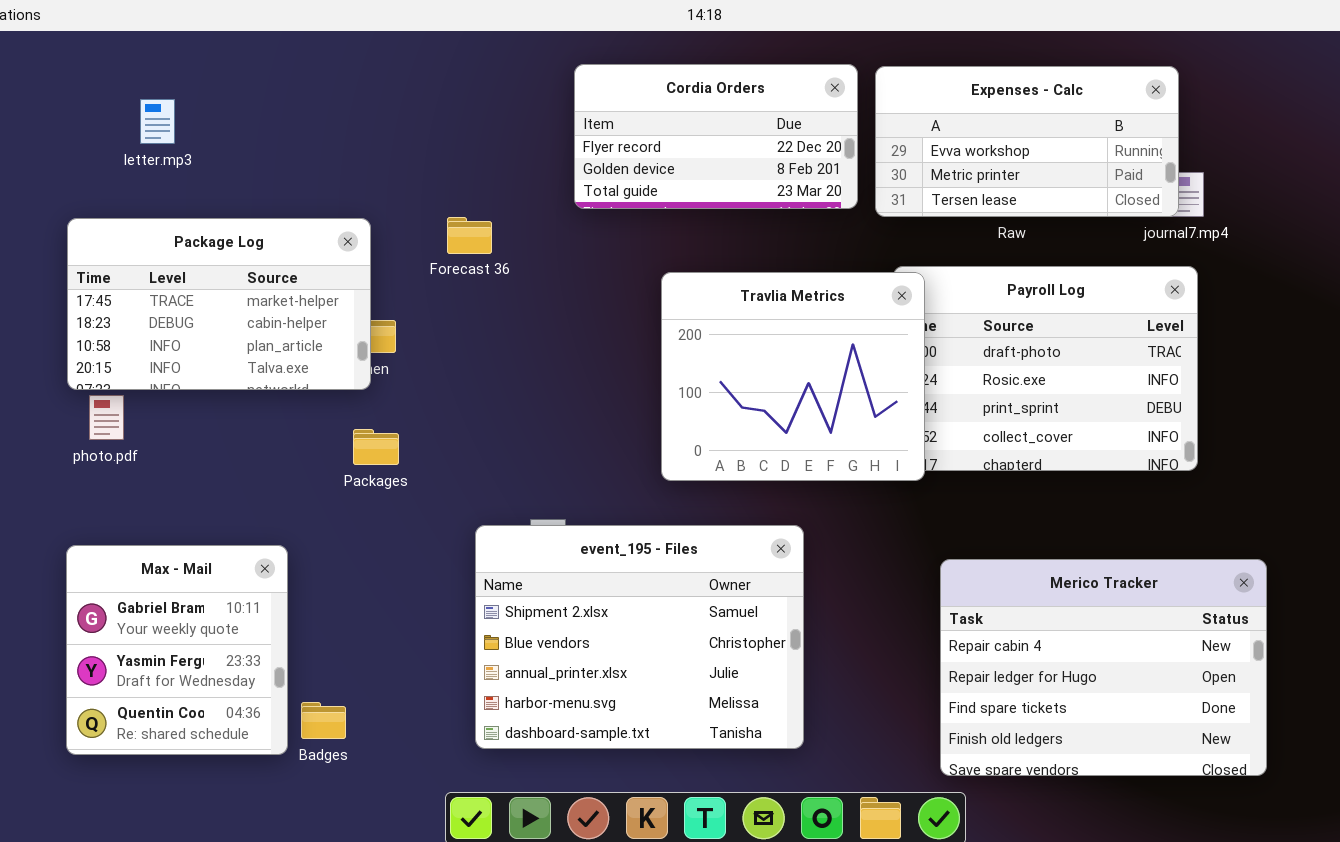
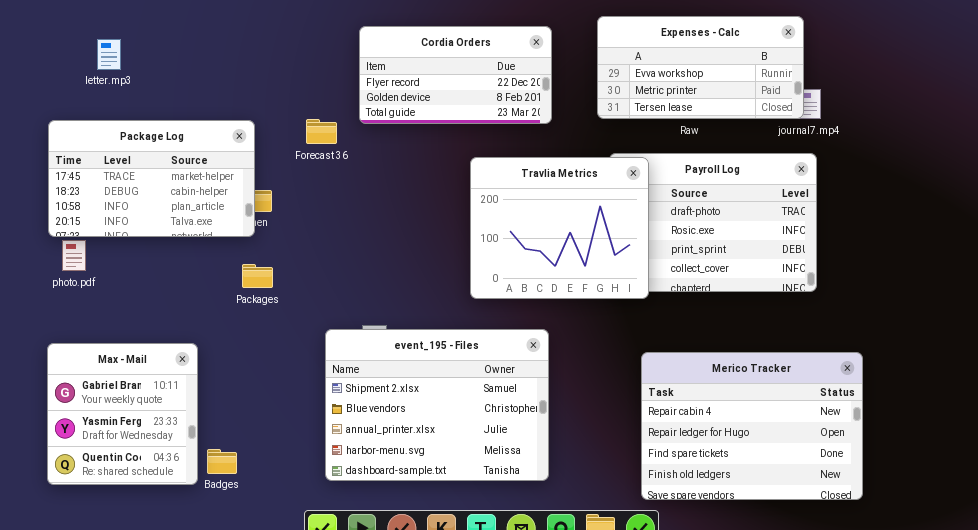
Cordia Orders: [574,64,858,209] -> [359,26,552,124], moved
Travlia Metrics: [661,272,925,481] -> [470,157,649,299], moved

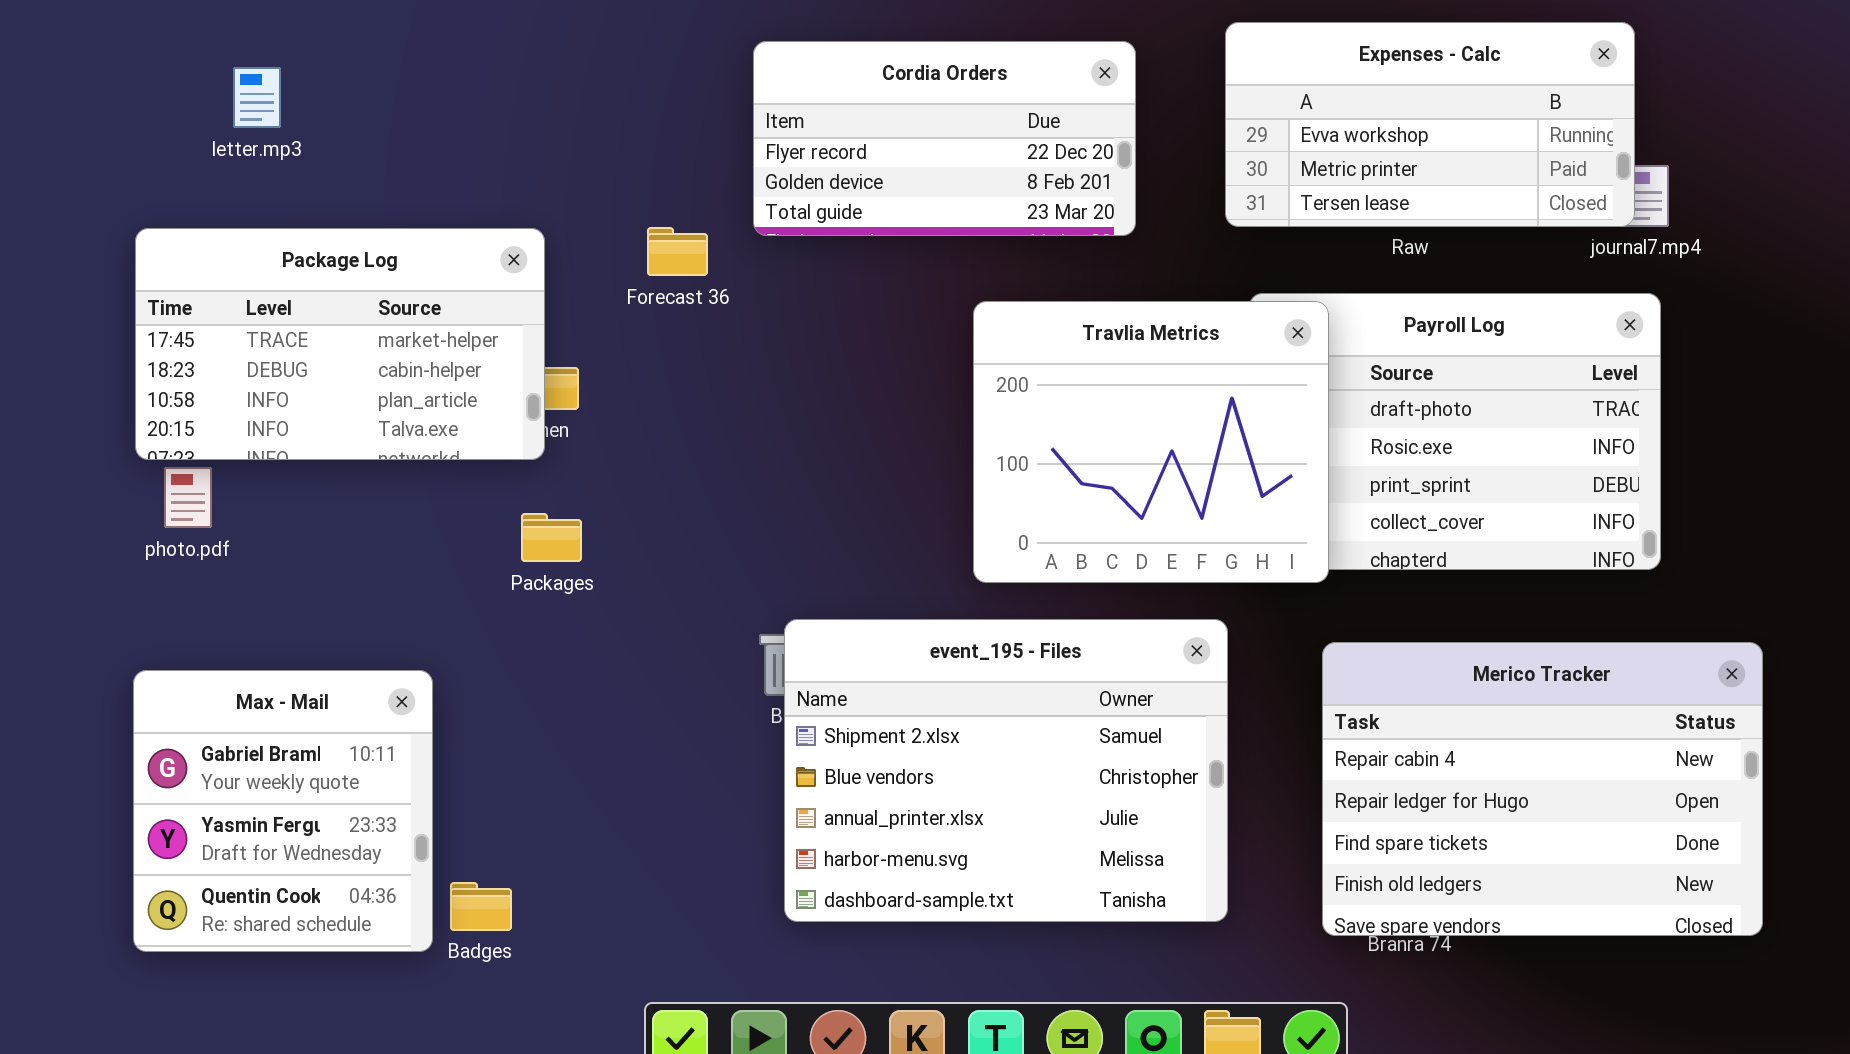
event_195 - Files: [325,329,549,481] -> [784,619,1228,922], moved
Merico Tracker: [641,352,863,500] -> [1322,642,1763,936], moved

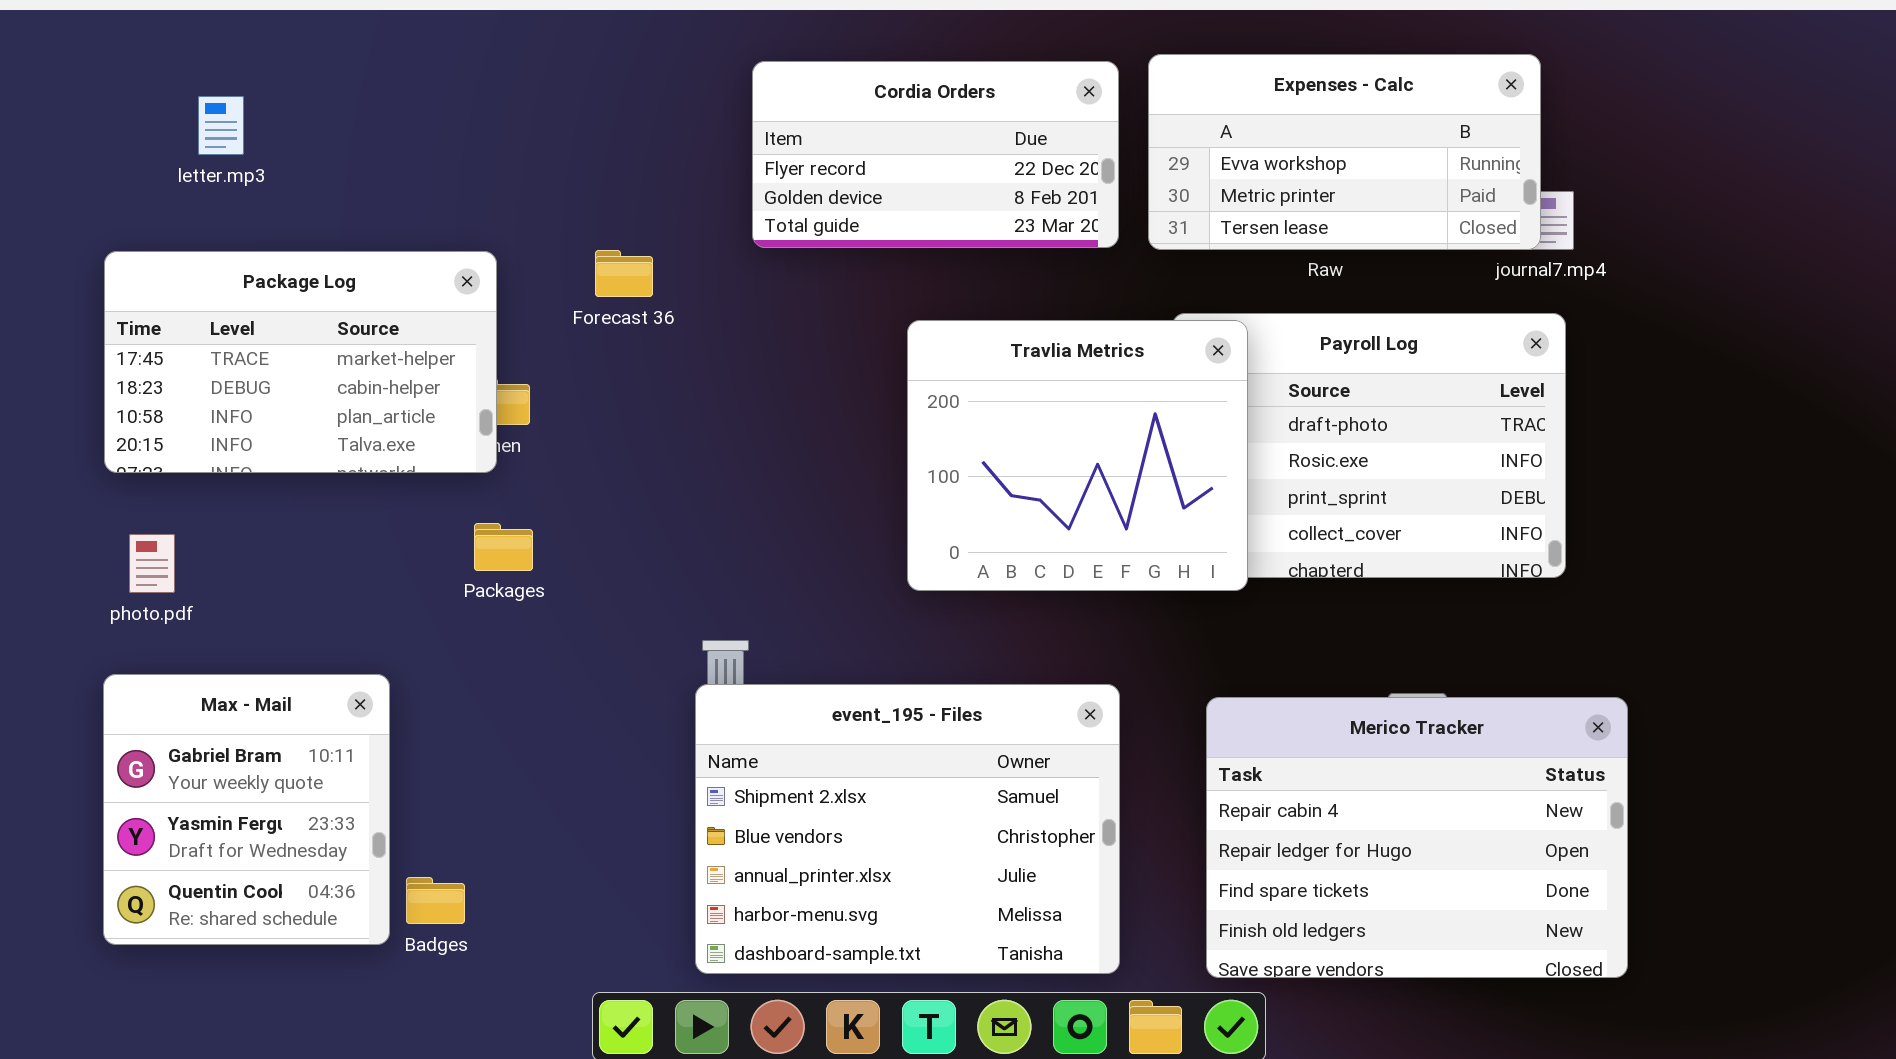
Cordia Orders: [753,41,1136,236] -> [752,61,1119,248], moved
photo.pdf: [164,467,212,528] -> [129,534,175,593], moved
event_195 - Files: [784,619,1228,922] -> [695,684,1120,974], moved
Merico Tracker: [1322,642,1763,936] -> [1206,697,1628,978], moved

